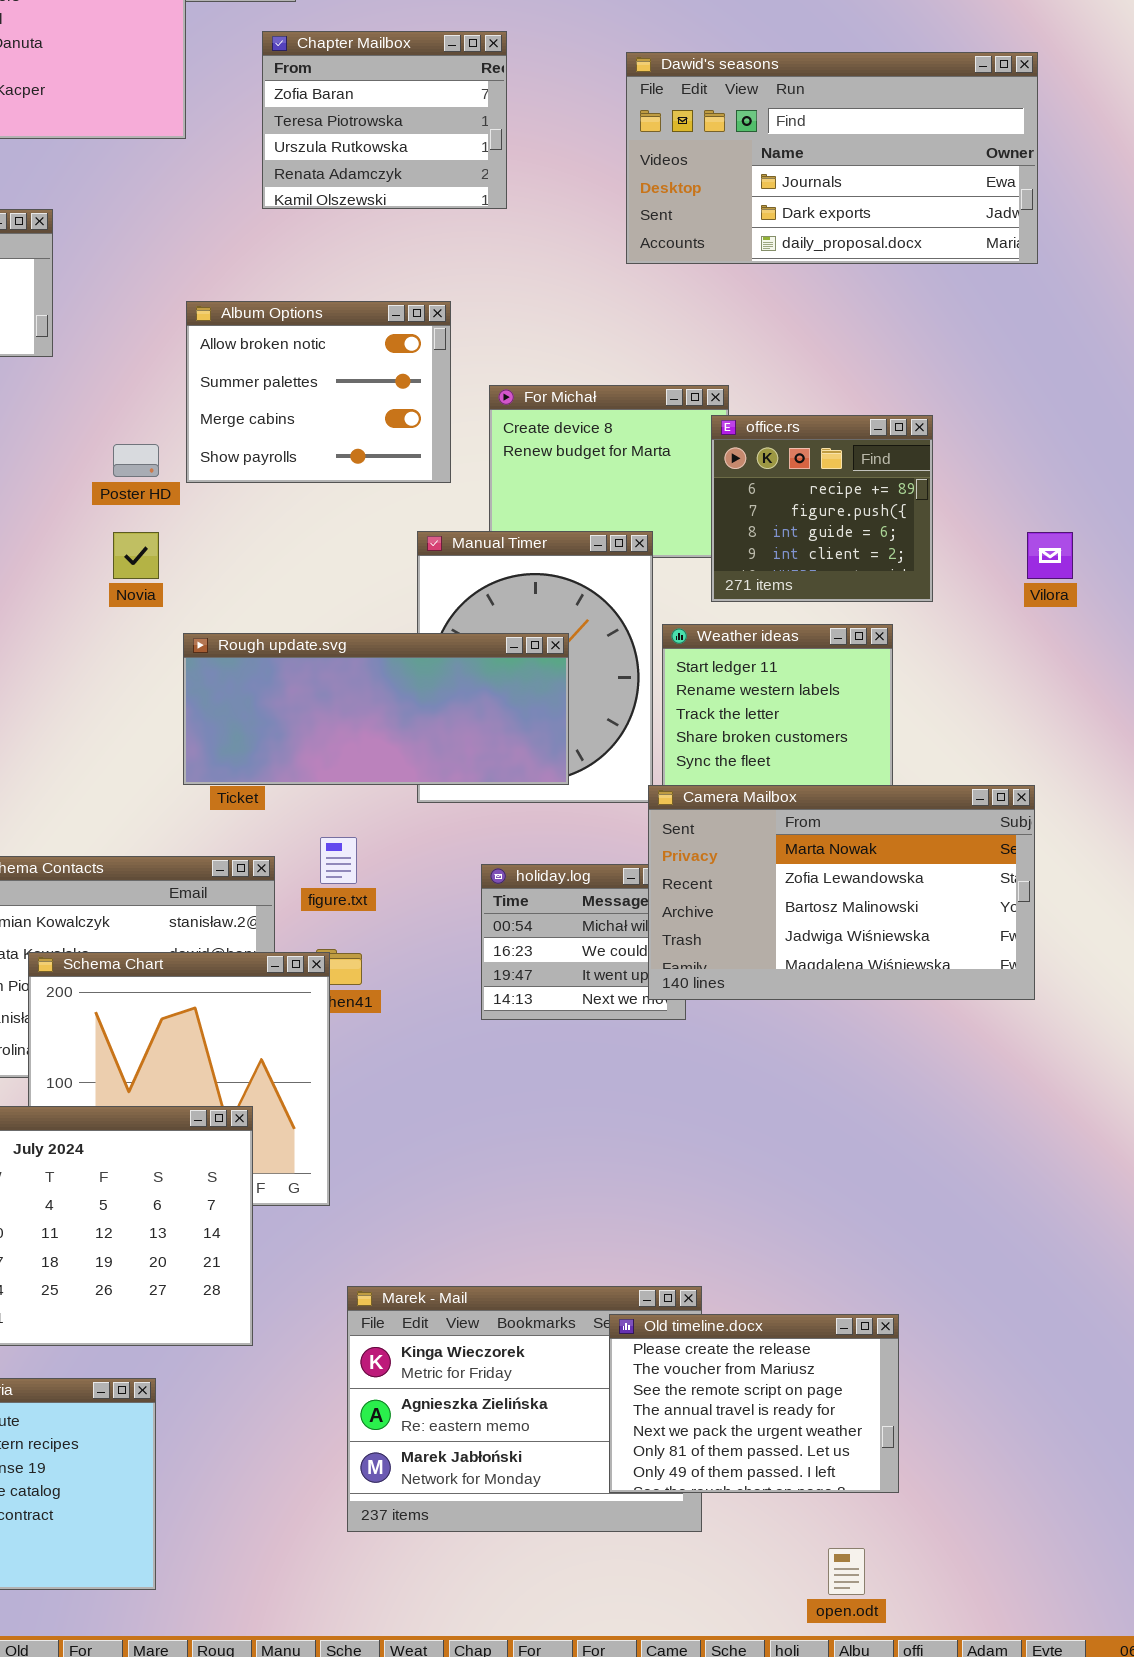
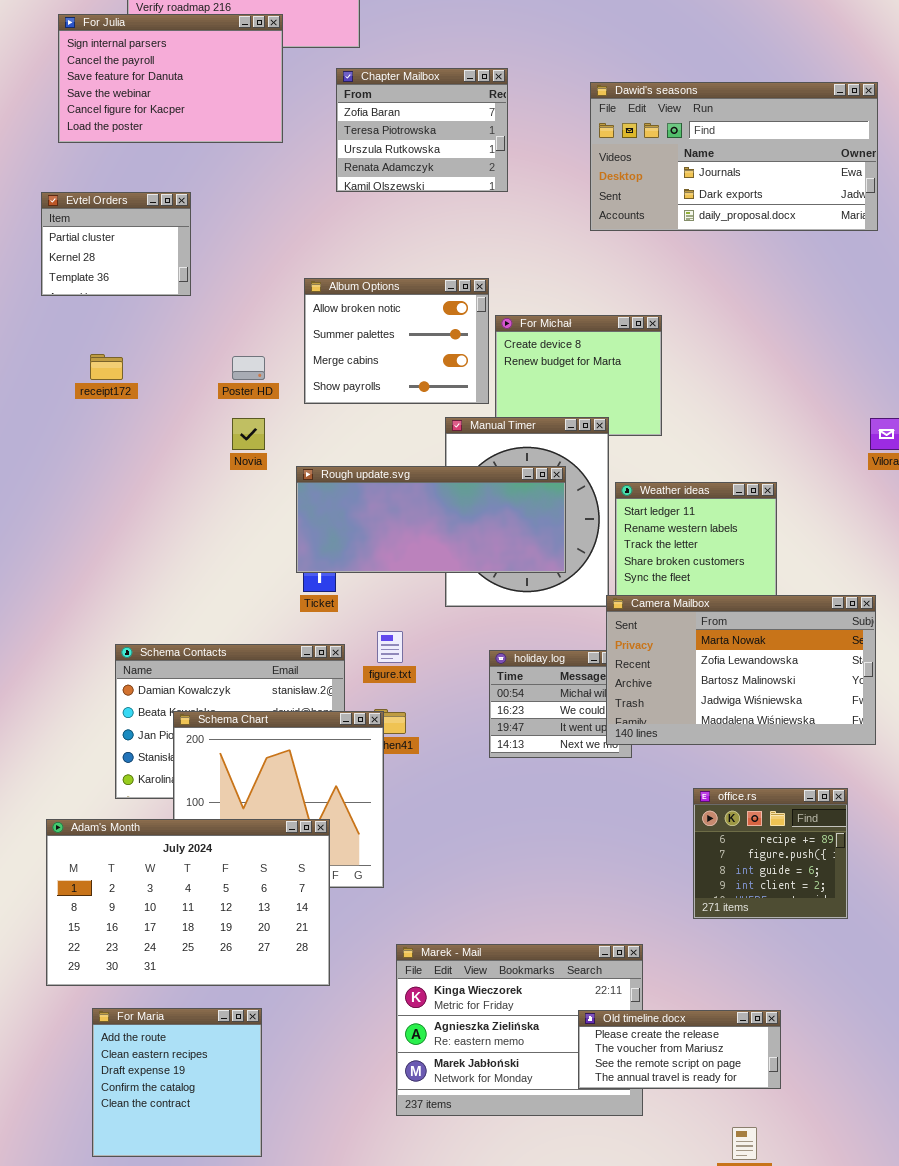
Album Options: [186,301,451,483] -> [304,278,489,404], moved
office.rs: [711,415,933,602] -> [693,788,848,919], moved
Rough update.svg: [183,633,569,785] -> [296,466,566,573], moved
Old timeline.docx: [609,1314,899,1493] -> [578,1010,781,1089], resized

